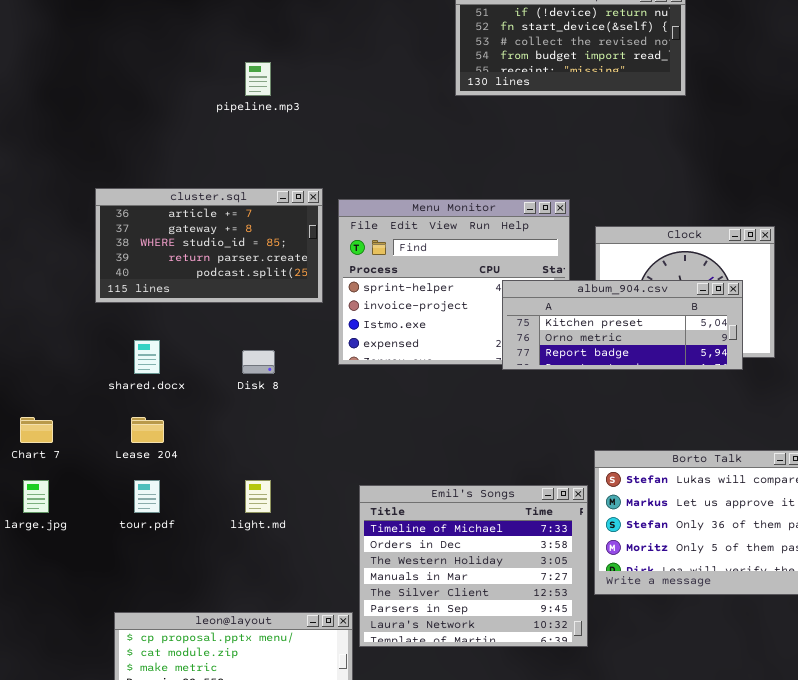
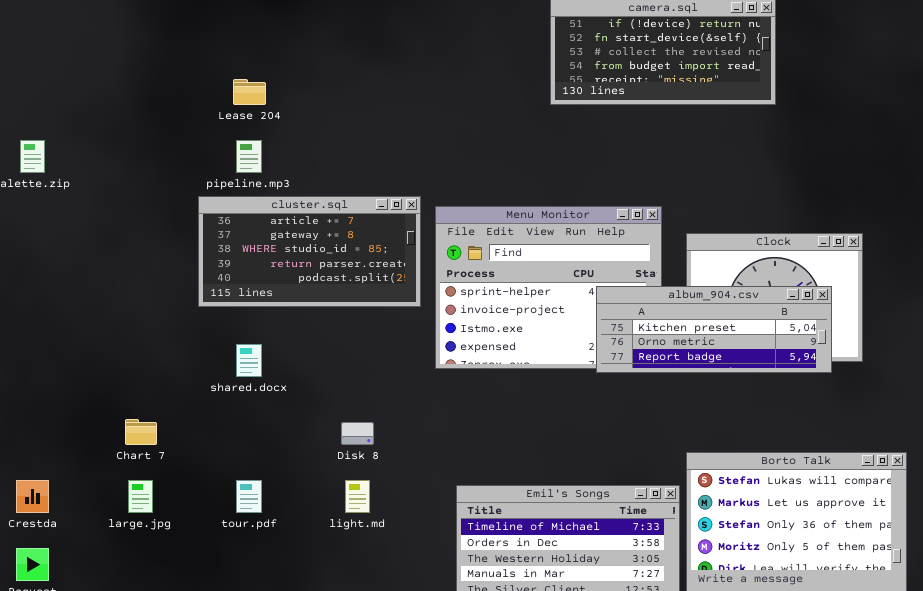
pipeline.mp3: [245,62,271,96] -> [236,140,262,173], moved
Disk 8: [242,350,275,374] -> [341,422,374,445], moved
Lease 204: [131,417,164,443] -> [233,79,266,105], moved

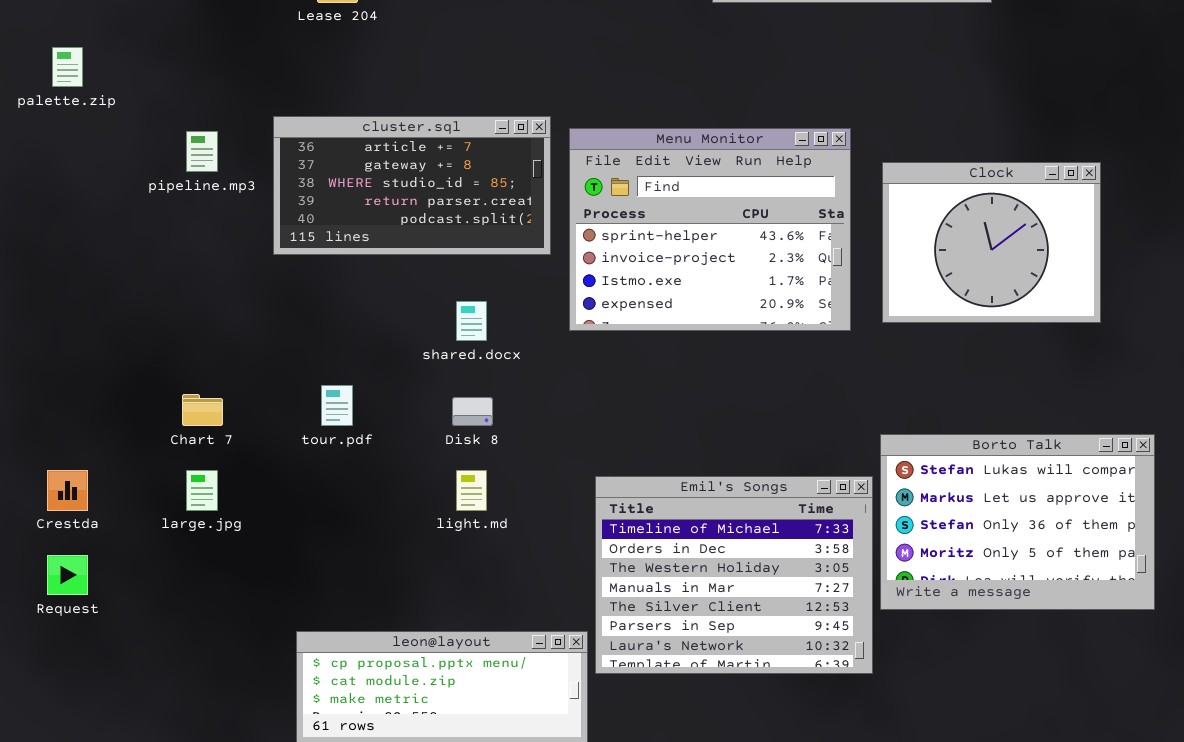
pipeline.mp3: [236,140,262,173] -> [186,131,218,172], moved
album_904.csv: [596,286,832,373] -> none, closed
shared.docx: [236,344,262,377] -> [456,301,487,341], moved
tour.pdf: [236,480,262,513] -> [321,385,353,426], moved

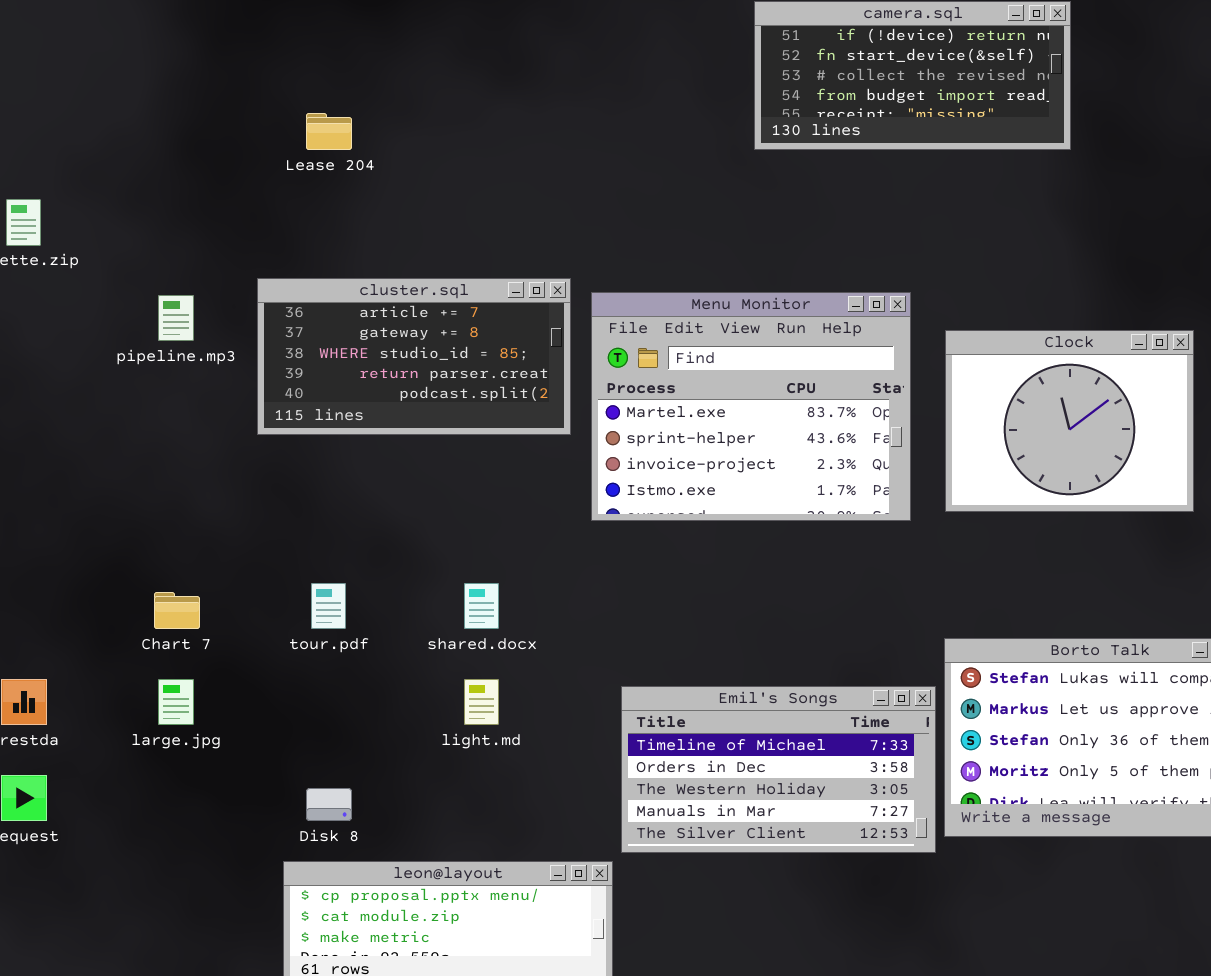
Menu Monitor: [569,128,851,331] -> [591,292,911,521], scrolled up 1 row
shared.docx: [456,301,487,341] -> [464,583,499,629], moved
Disk 8: [452,397,493,426] -> [306,788,352,821], moved
Emil's Songs: [595,476,873,674] -> [621,686,936,853], resized

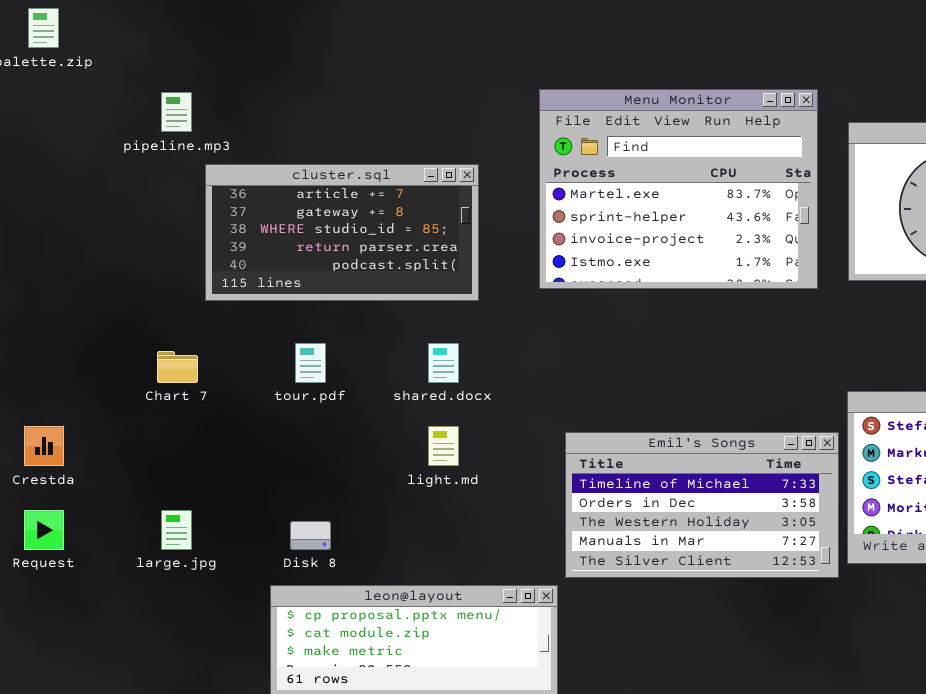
cluster.sql: [257,278,571,435] -> [205,164,479,301], moved
large.jpg: [158,679,194,725] -> [161,510,192,550], moved

